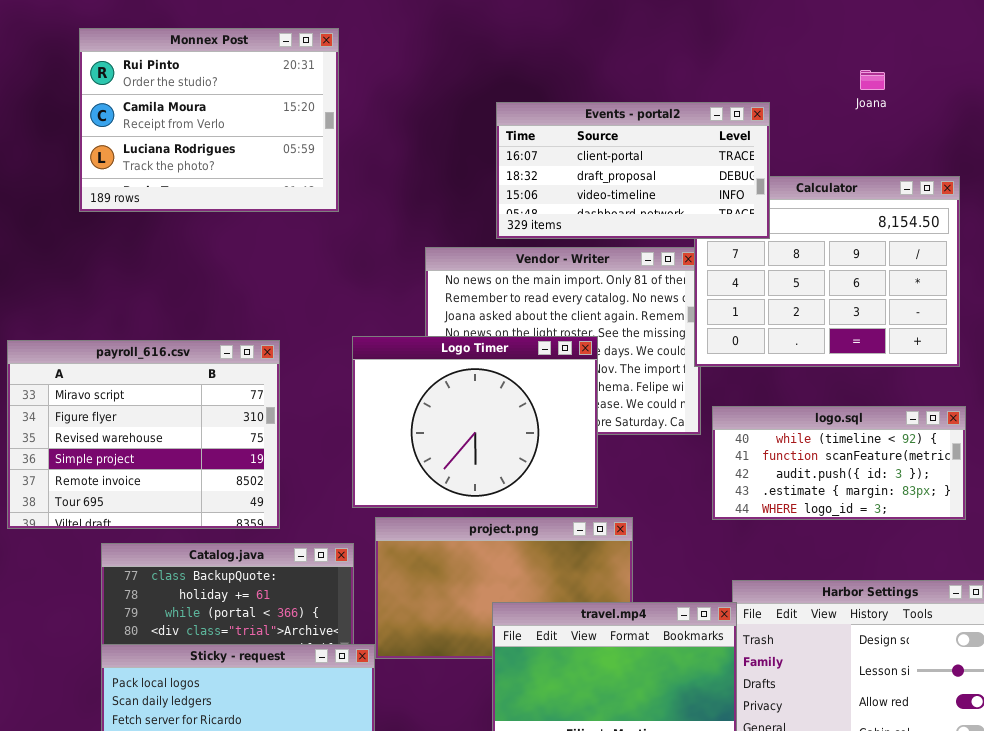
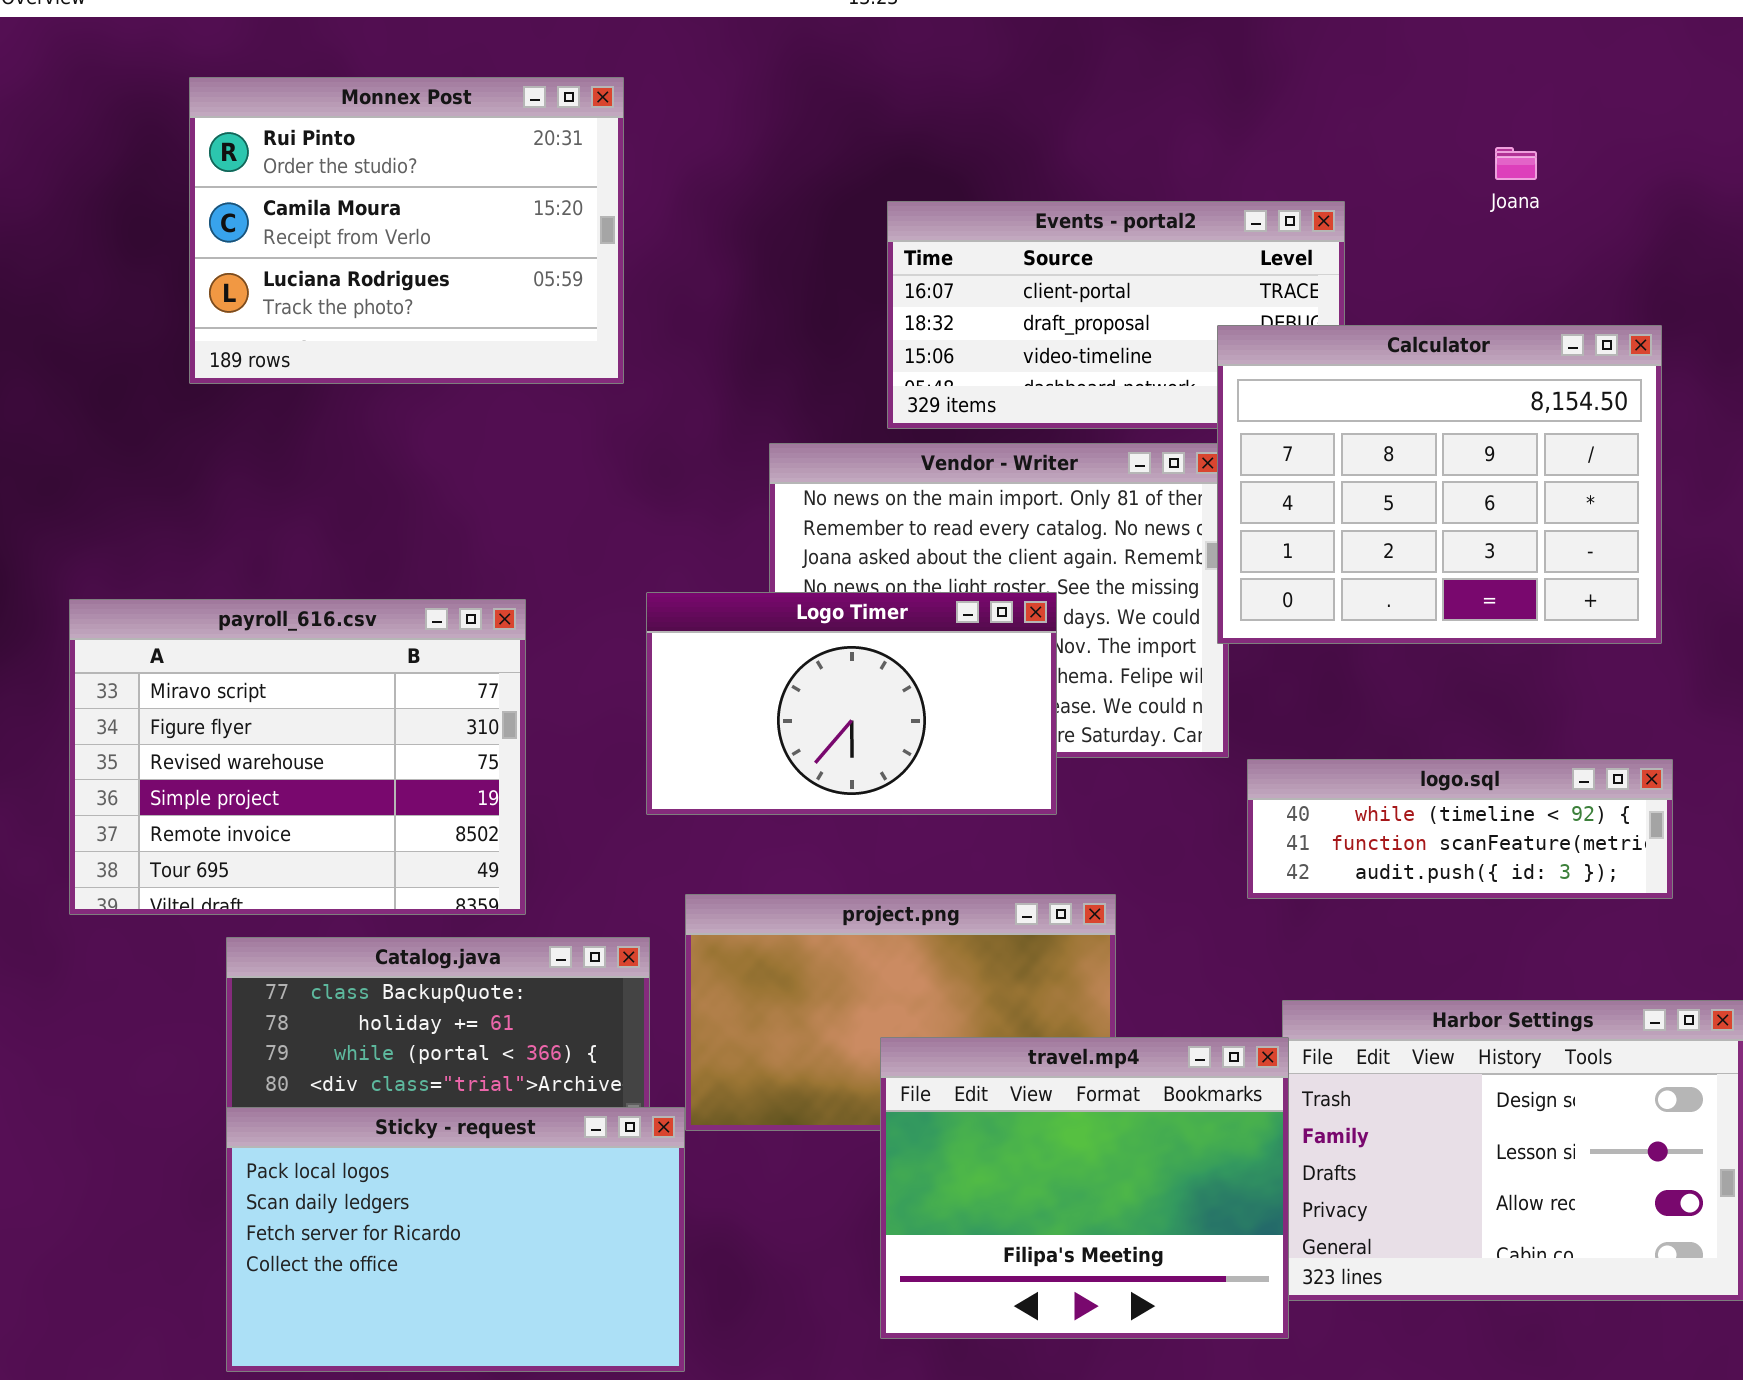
Calculator: [694,176,960,367] -> [1217,325,1662,644], raised
Logo Timer: [352,336,598,508] -> [646,592,1057,815], resized
logo.sql: [712,406,966,520] -> [1247,759,1673,899], resized

